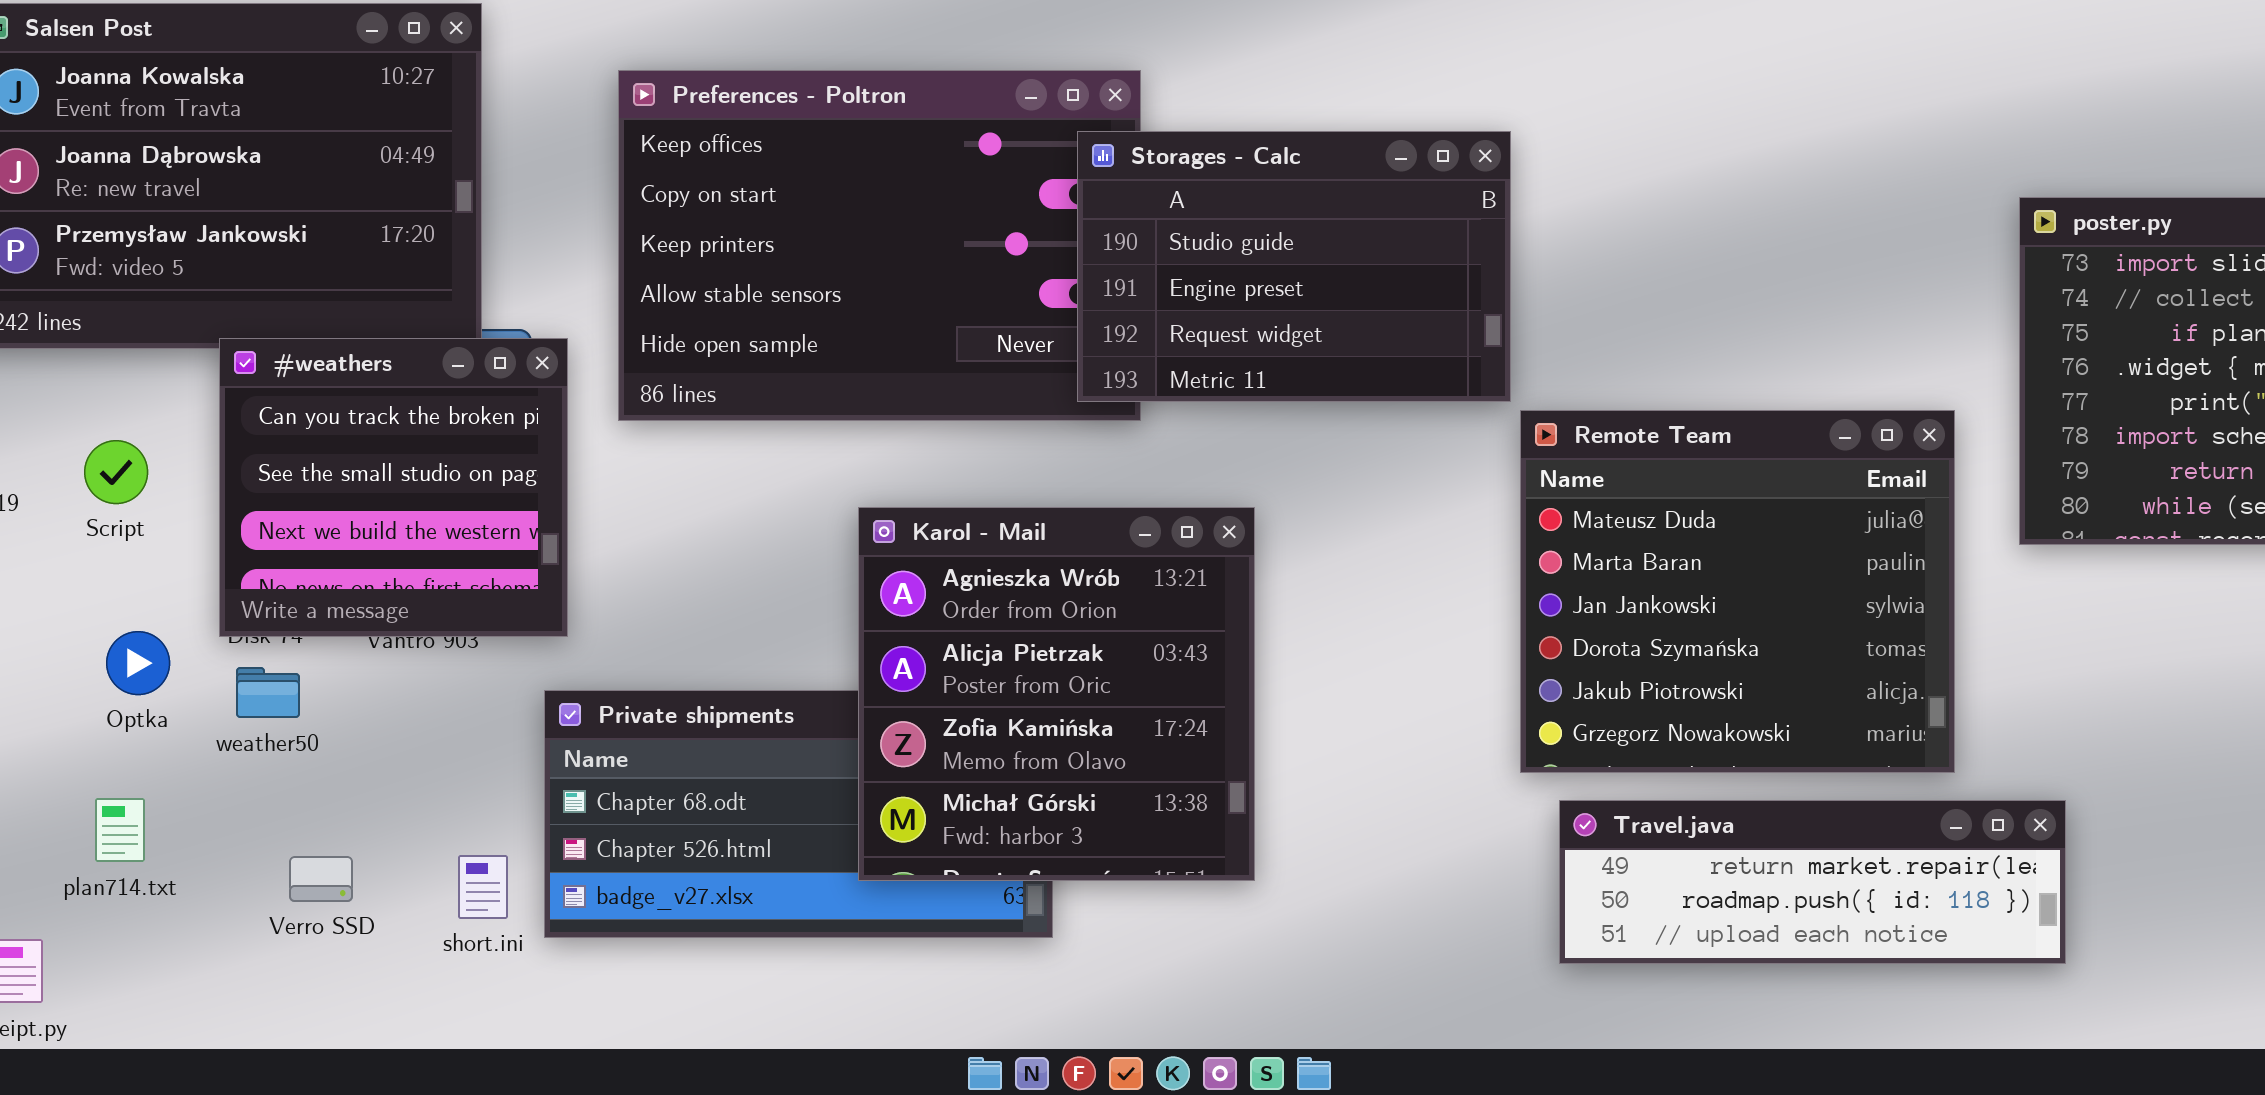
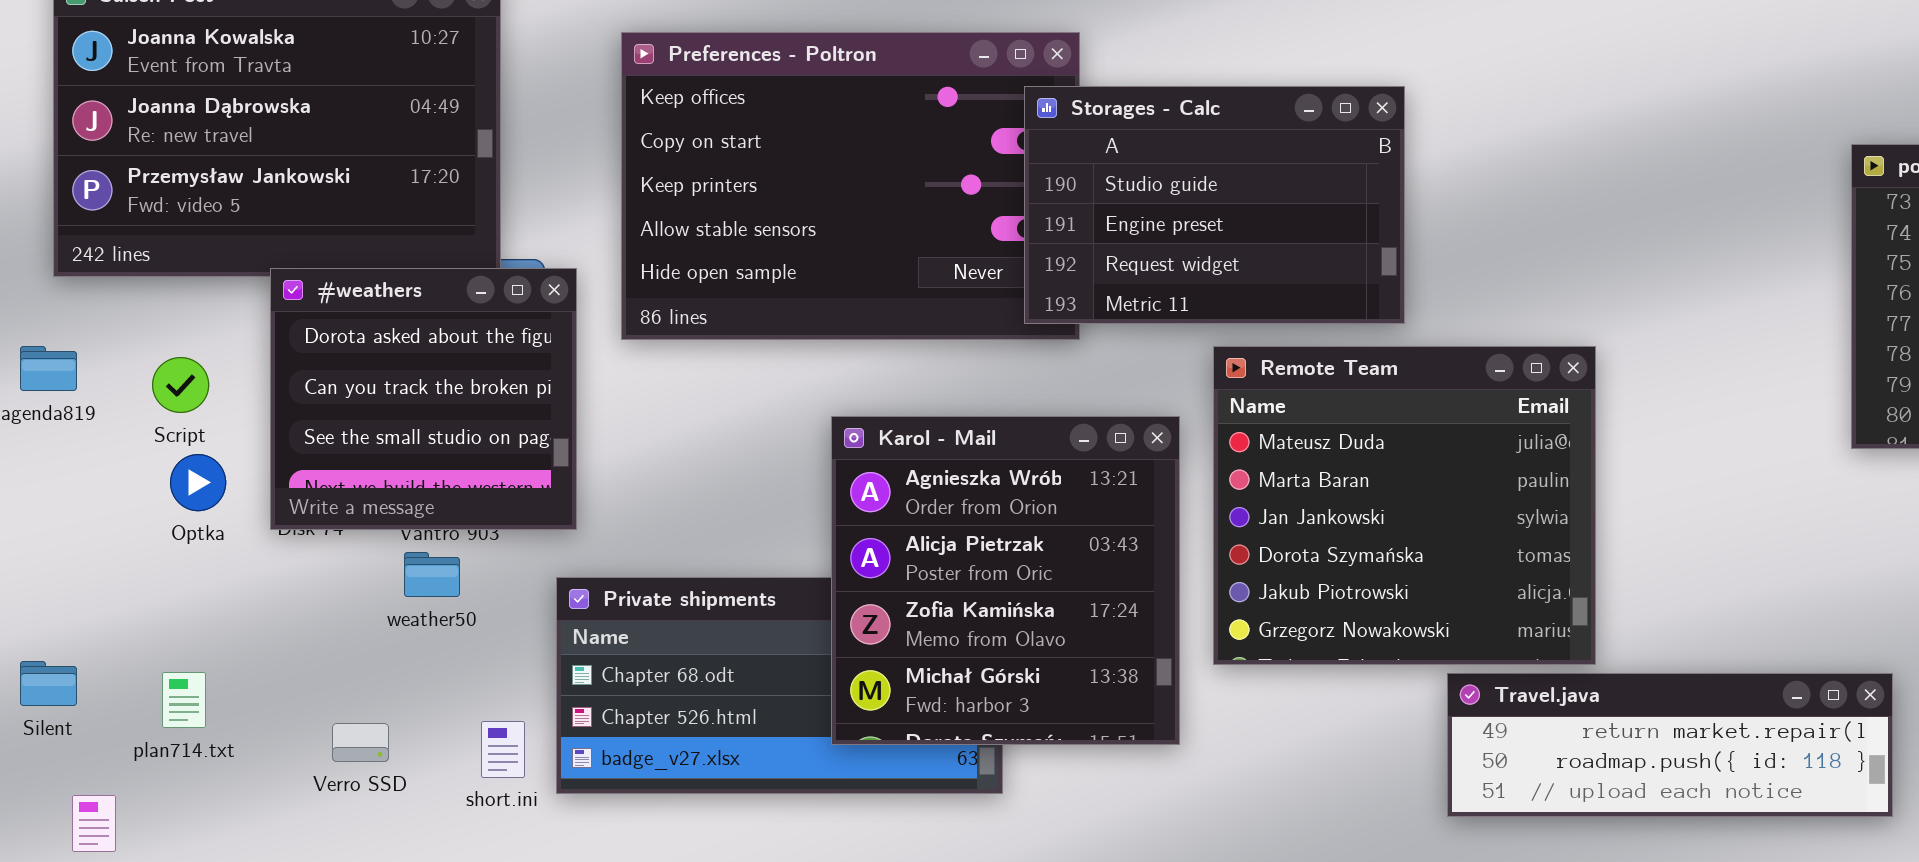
#weathers: [219,338,568,637] -> [270,268,577,530], scrolled up 1 row
Remote Team: [1520,410,1955,773] -> [1213,346,1596,665], moved
Optka: [106,631,170,695] -> [170,454,226,511], moved
weather50: [236,667,300,718] -> [404,552,460,597], moved

